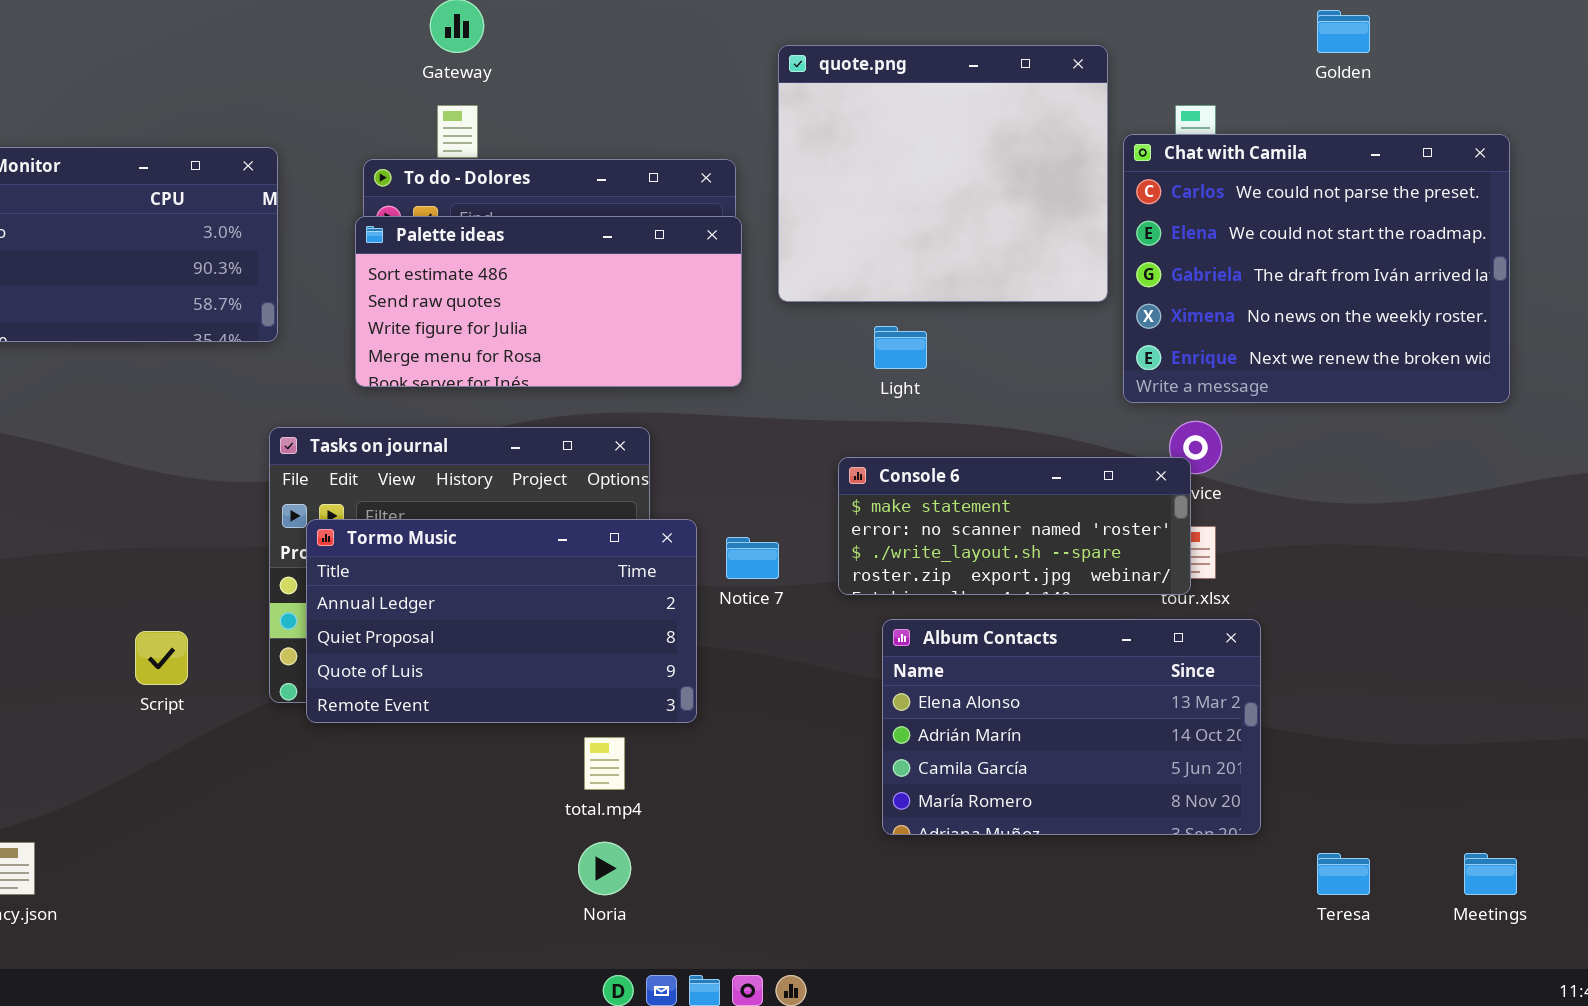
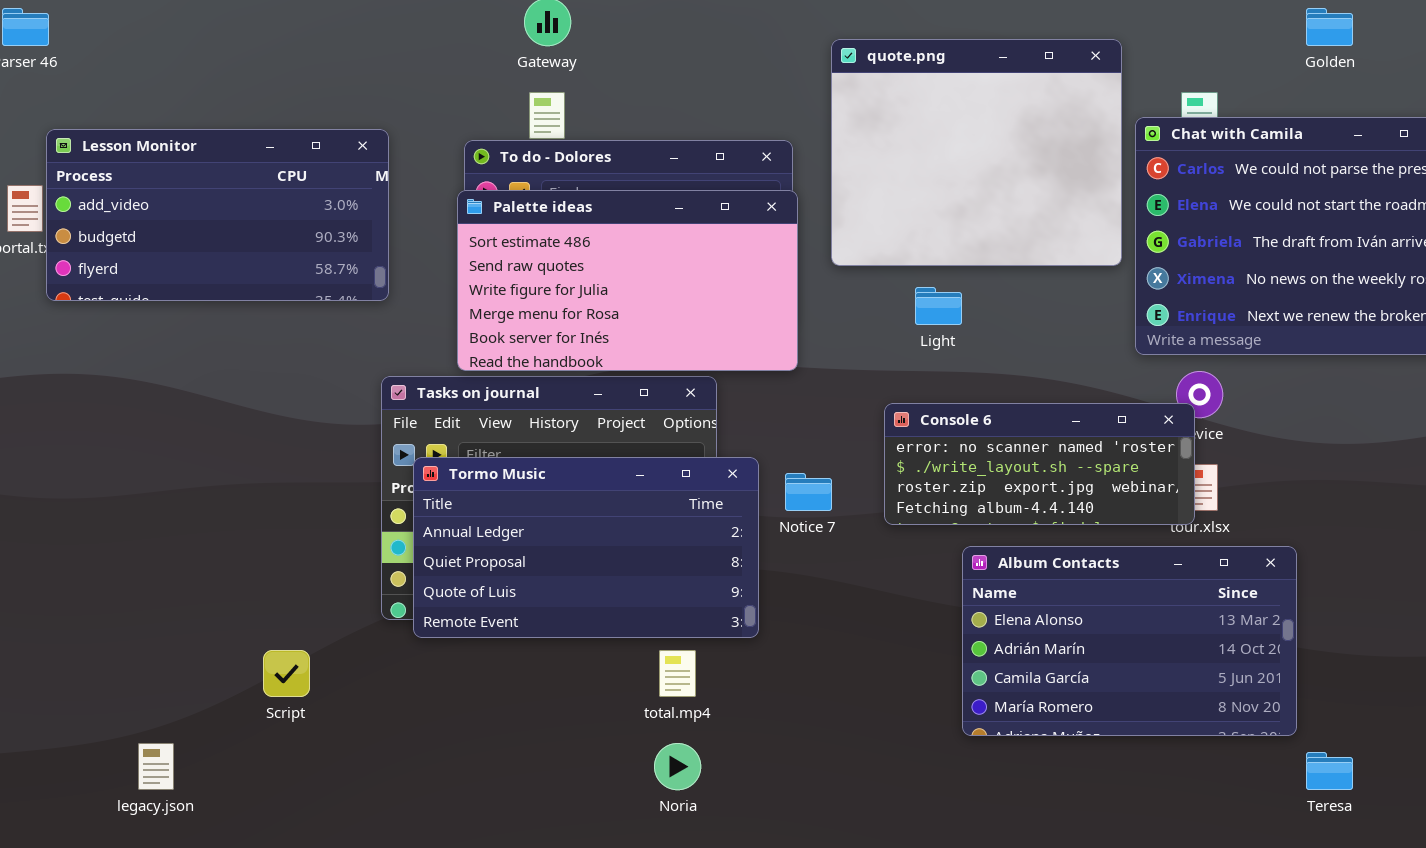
Palette ideas: [355,216,742,387] -> [457,190,798,371], resized
Console 6: [838,457,1191,595] -> [884,403,1195,525], scrolled down 1 row
Album Contacts: [882,619,1261,835] -> [962,546,1297,736], moved
Script: [135,631,188,685] -> [263,650,310,697], moved

